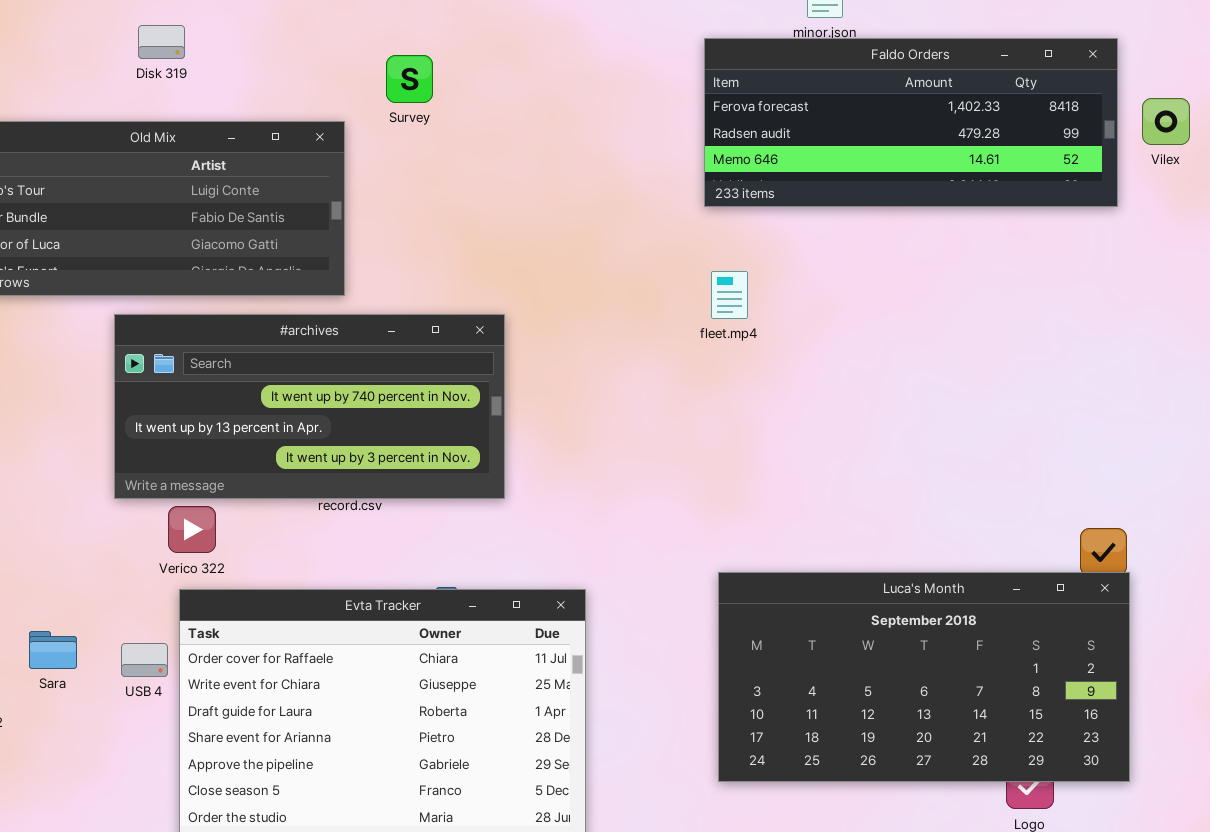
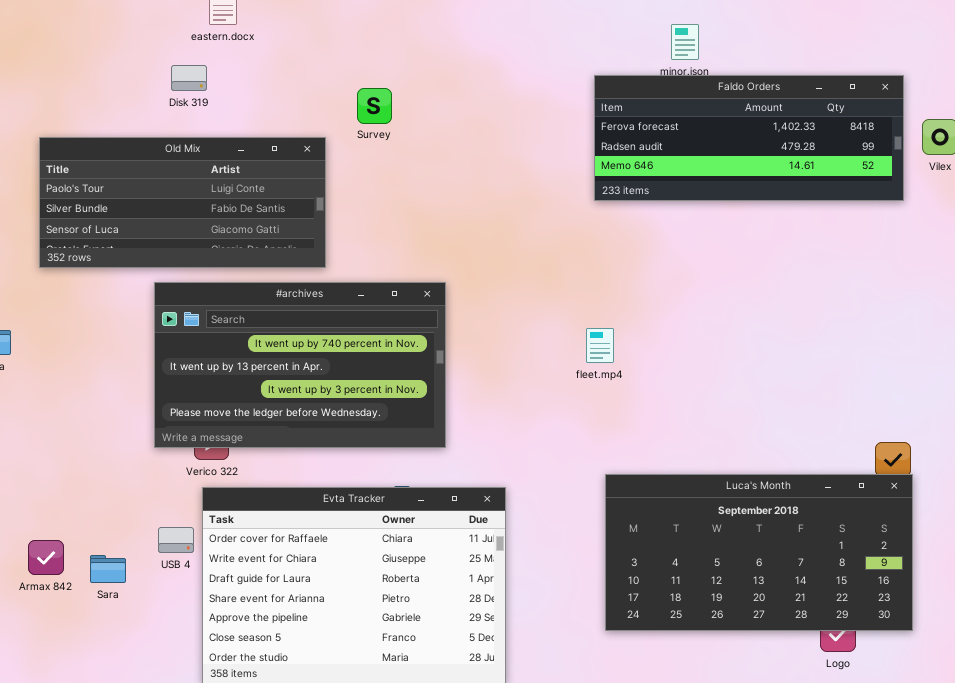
fleet.mp4: [711,271,748,319] -> [586,328,614,363], moved
#archives: [114,314,505,499] -> [154,282,446,448], resized
Sara: [29,631,77,669] -> [90,555,126,583], moved

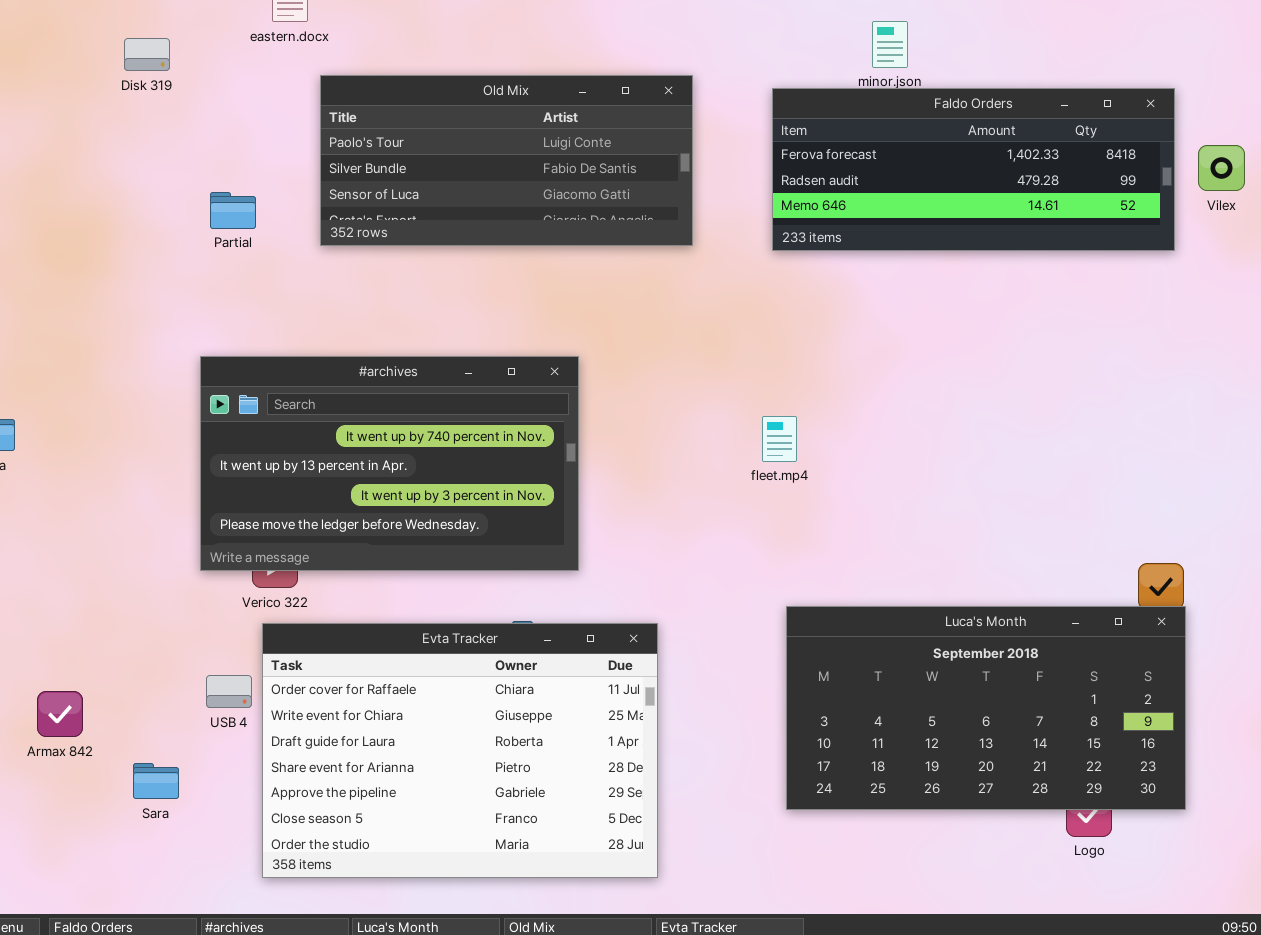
Disk 319: [171,65,207,91] -> [124,38,170,71], moved
Old Mix: [39,137,326,268] -> [320,75,693,246], moved
Sara: [90,555,126,583] -> [133,763,179,799], moved

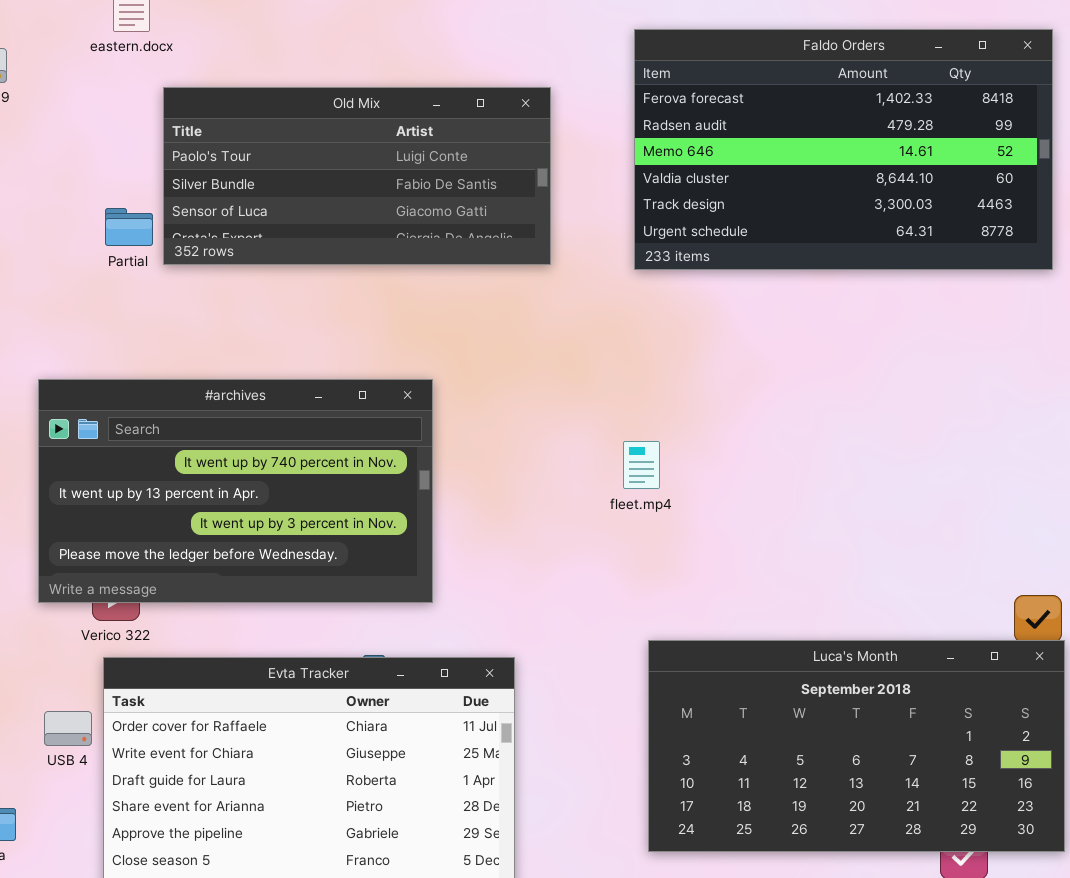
Faldo Orders: [772,88,1175,251] -> [634,29,1053,270], resized
Partial: [210,192,256,229] -> [105,208,153,246], moved

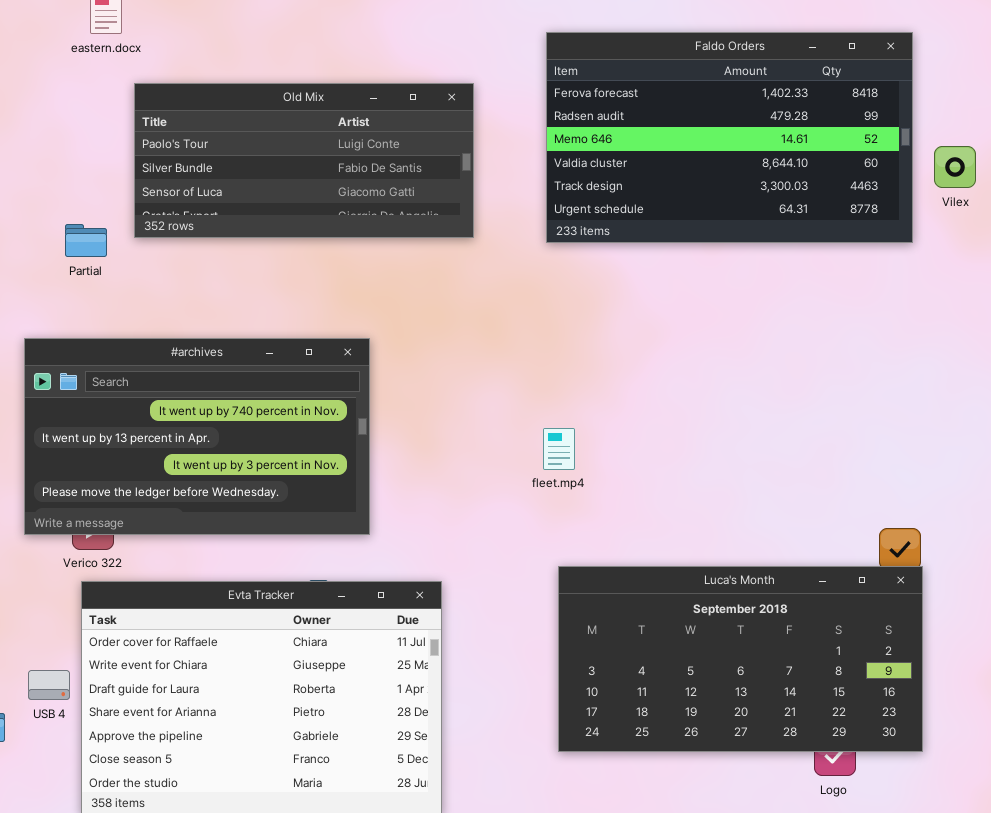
Partial: [105,208,153,246] -> [65,224,107,257], moved
fleet.mp4: [623,441,660,489] -> [543,428,575,470], moved
USB 4: [44,711,92,746] -> [28,670,70,700], moved

